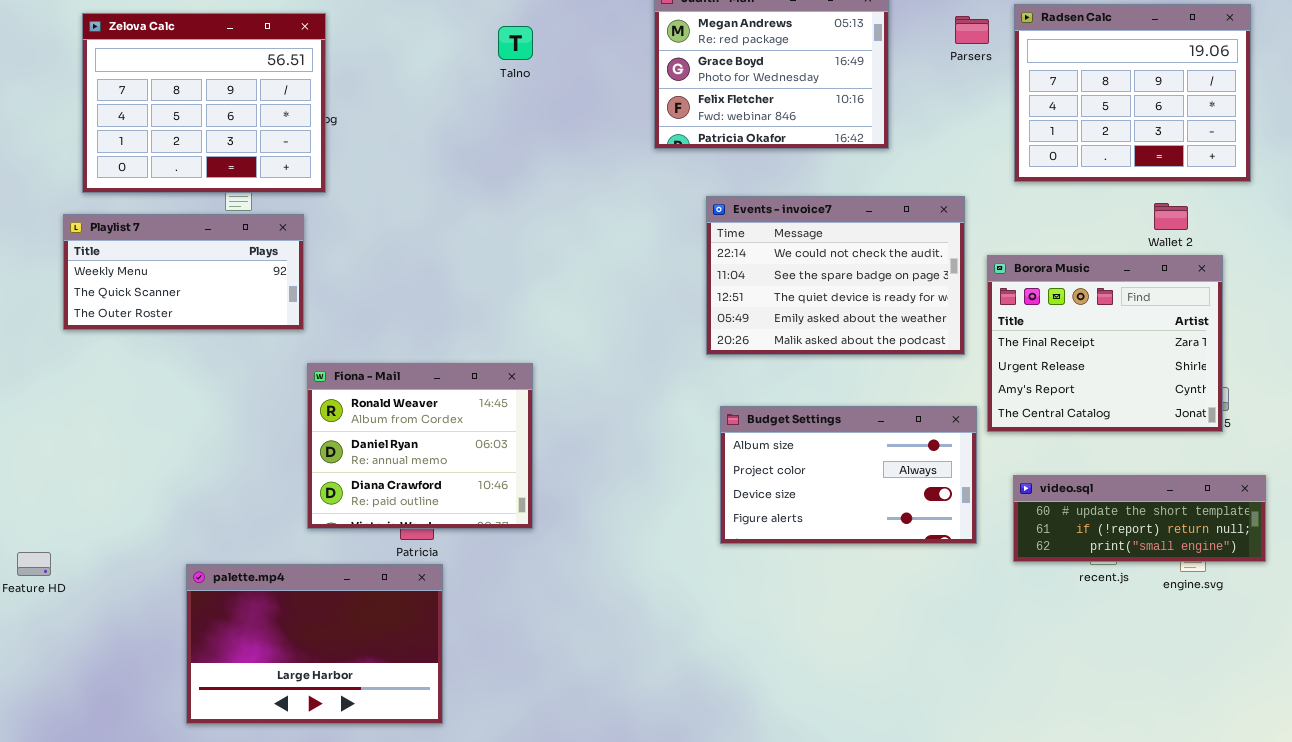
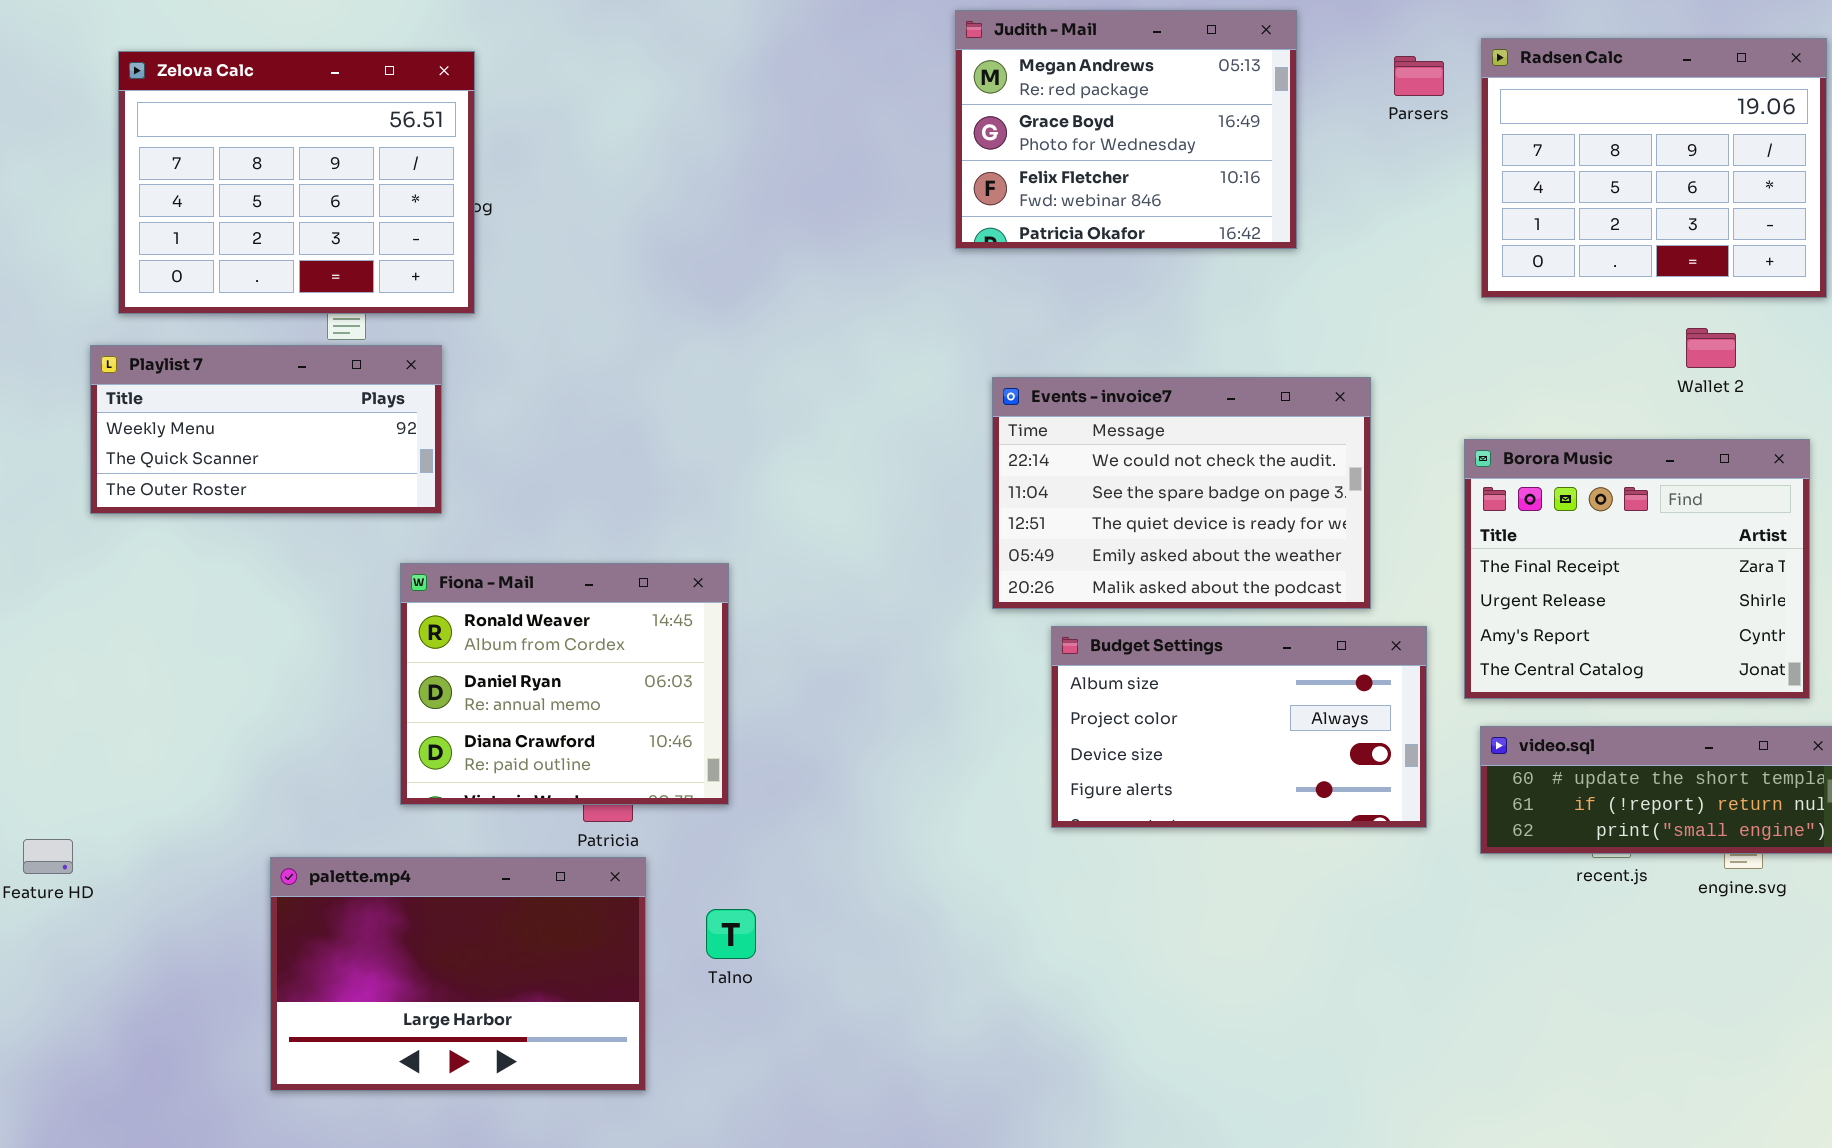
Talno: [498,26,533,60] -> [706,909,756,959], moved
Events - invoice7: [706,196,965,355] -> [992,377,1371,609], moved
Borora Music: [987,255,1223,432] -> [1464,439,1810,699], moved
Fiona - Mail: [307,363,533,529] -> [400,563,729,805], moved

